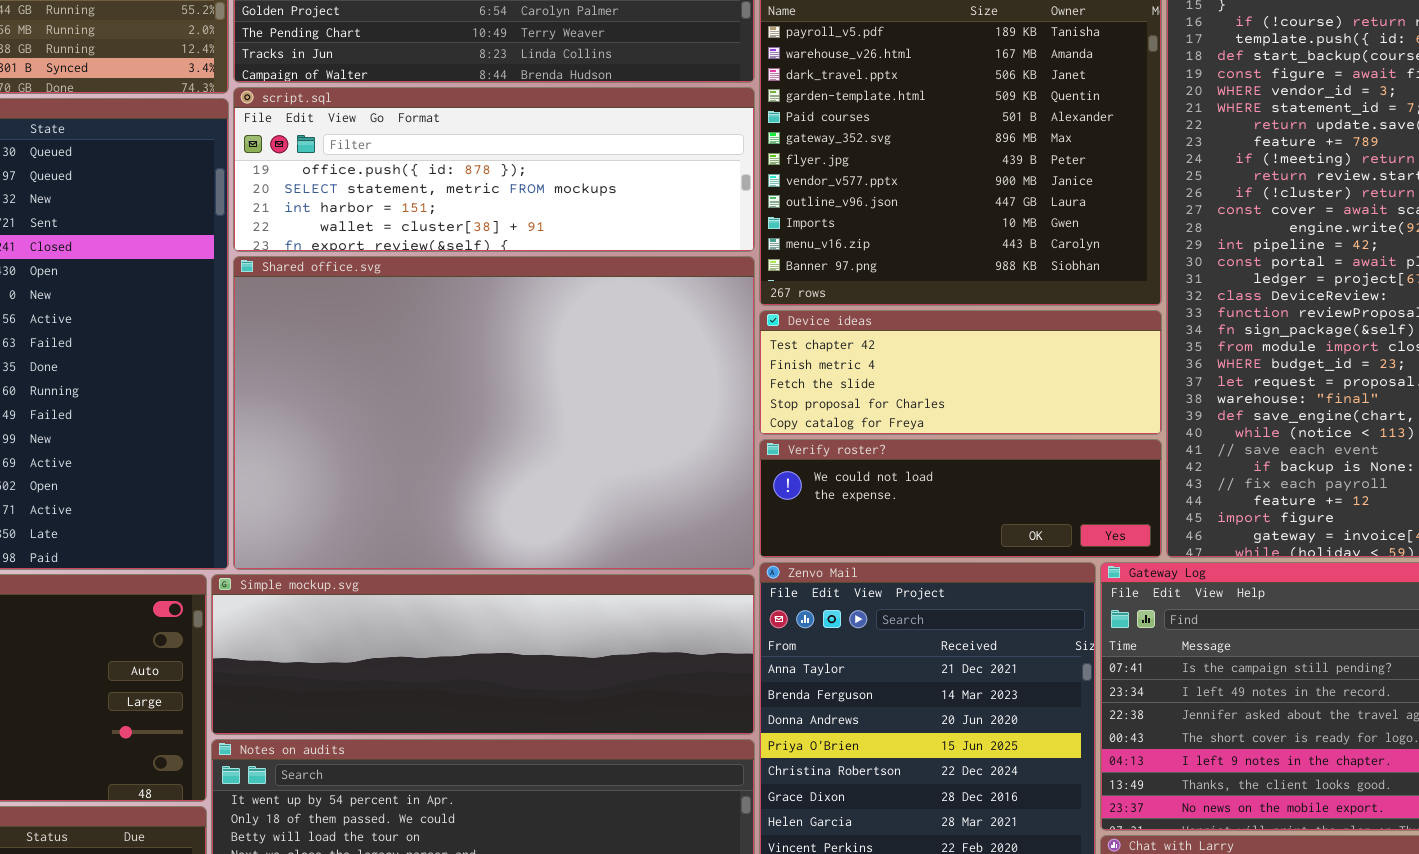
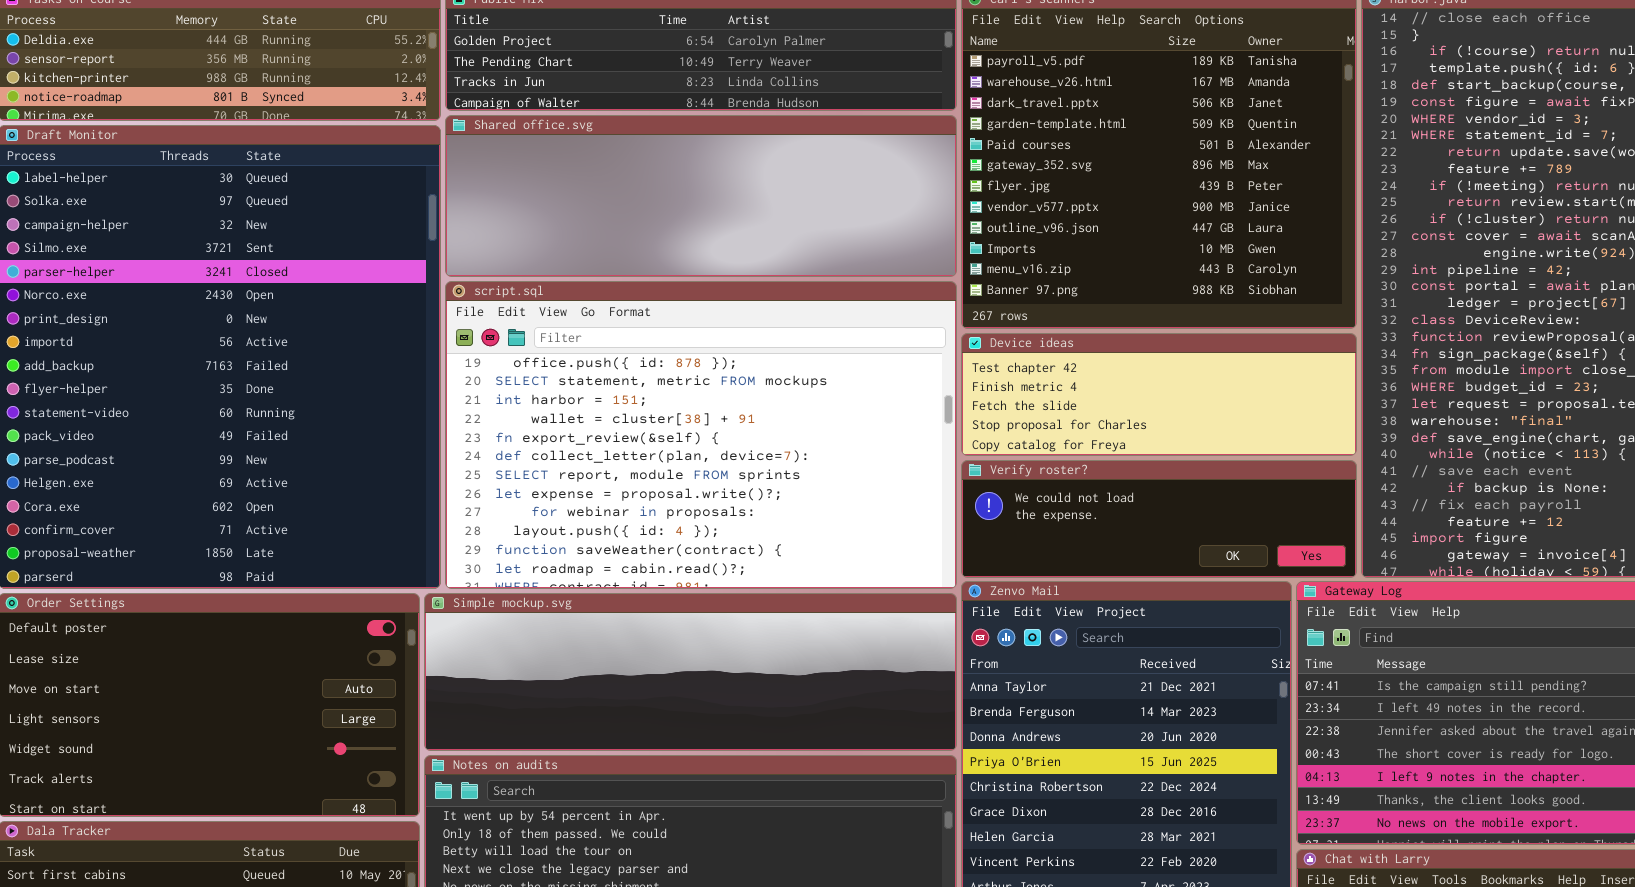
script.sql: [233,87,755,252] -> [445,281,957,589], moved, resized
Shared office.svg: [233,256,755,570] -> [445,115,957,277], moved, resized

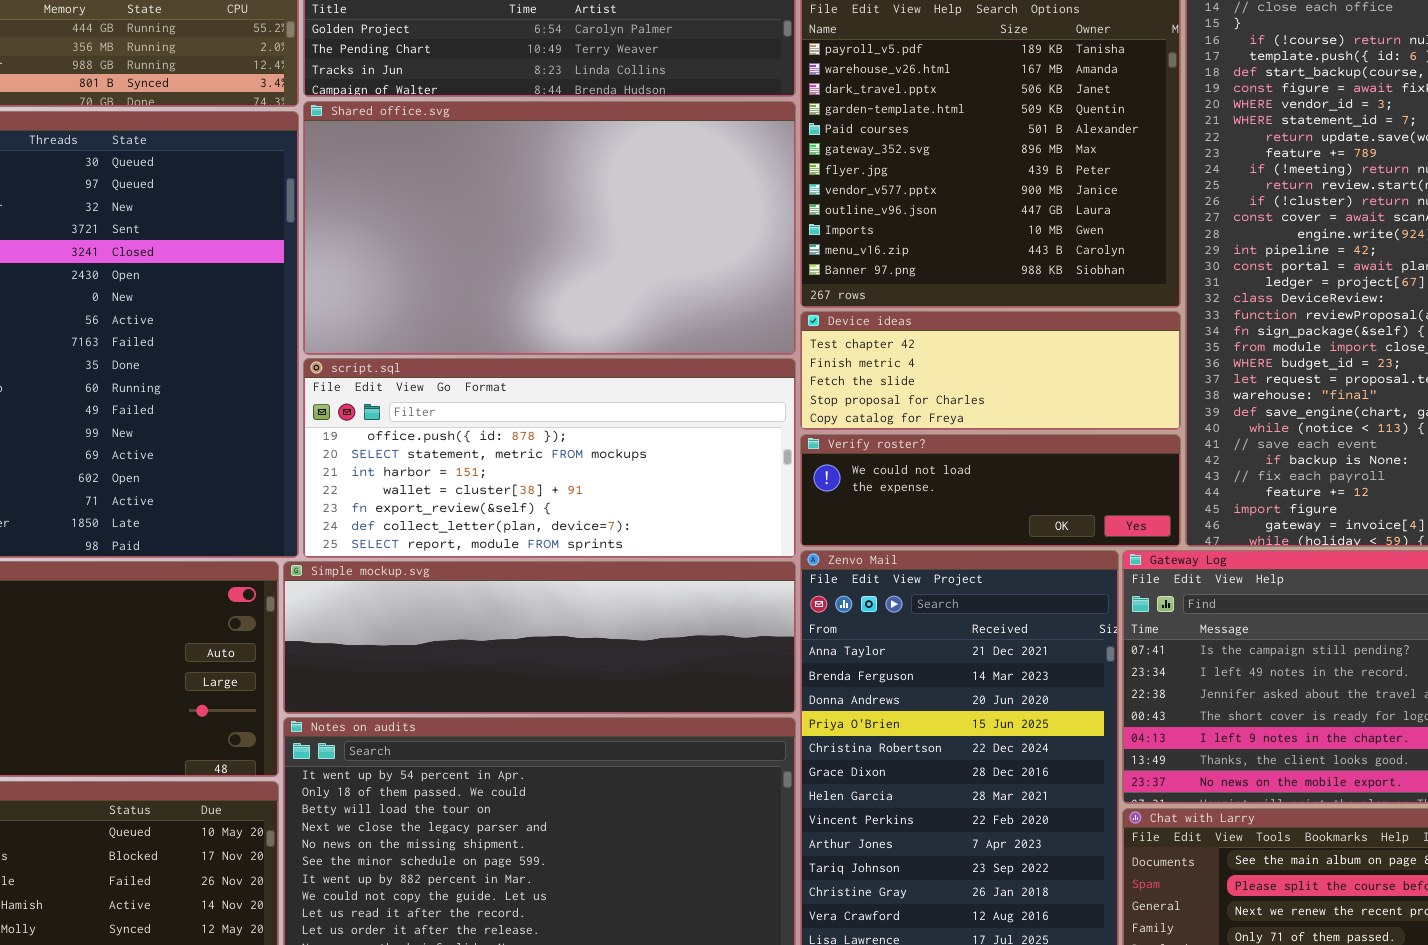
Shared office.svg: [445,115,957,277] -> [303,101,796,355], resized
script.sql: [445,281,957,589] -> [303,358,796,558], resized

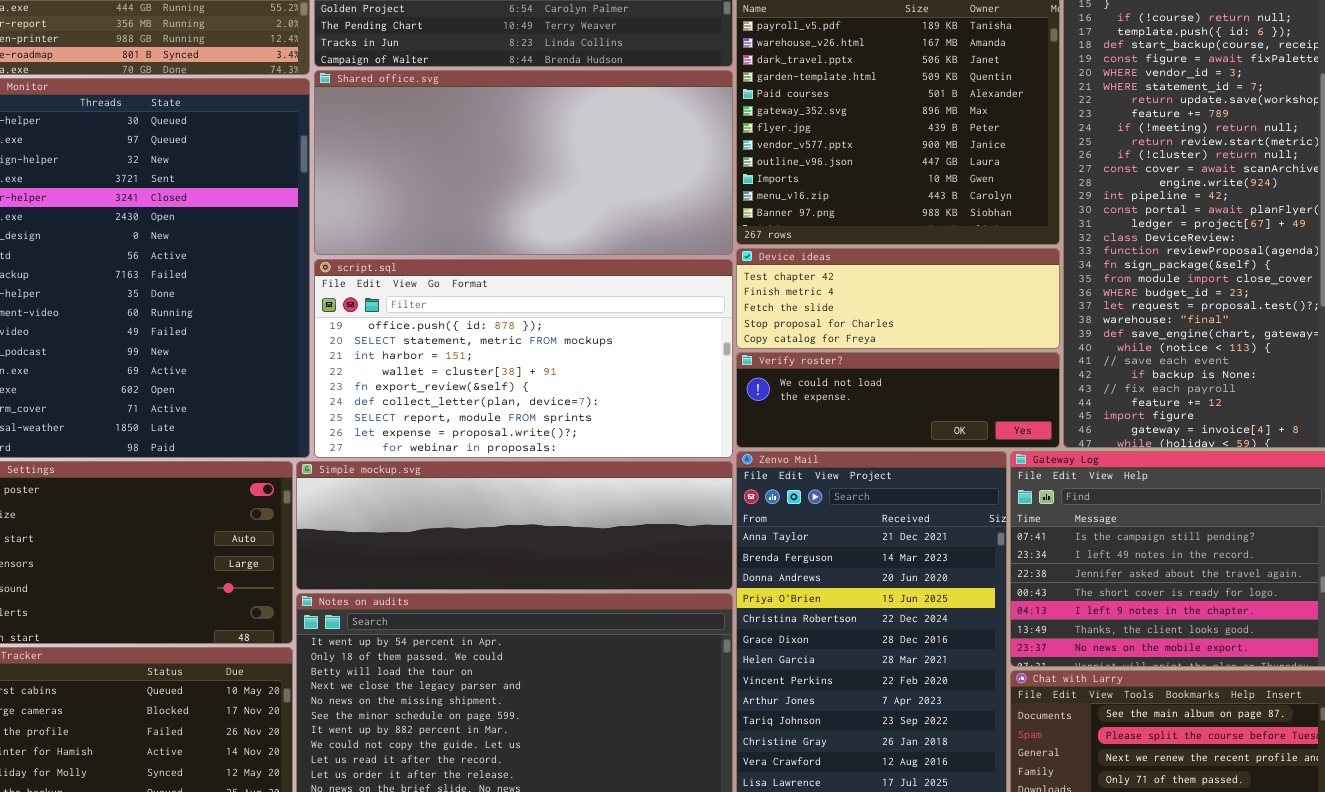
Shared office.svg: [303,101,796,355] -> [314,70,733,255], resized
script.sql: [303,358,796,558] -> [314,259,733,458], resized

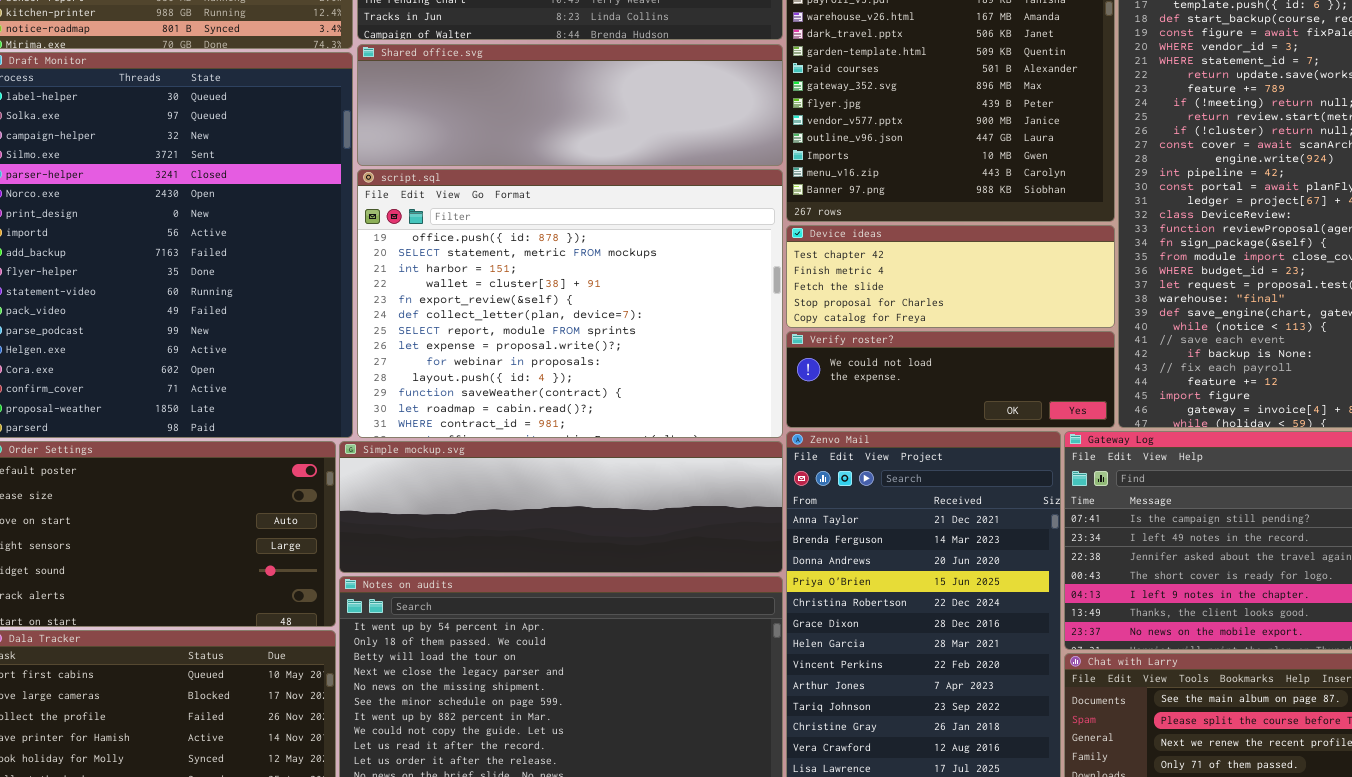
Shared office.svg: [314,70,733,255] -> [357,44,783,166], resized
script.sql: [314,259,733,458] -> [357,169,783,438], resized

